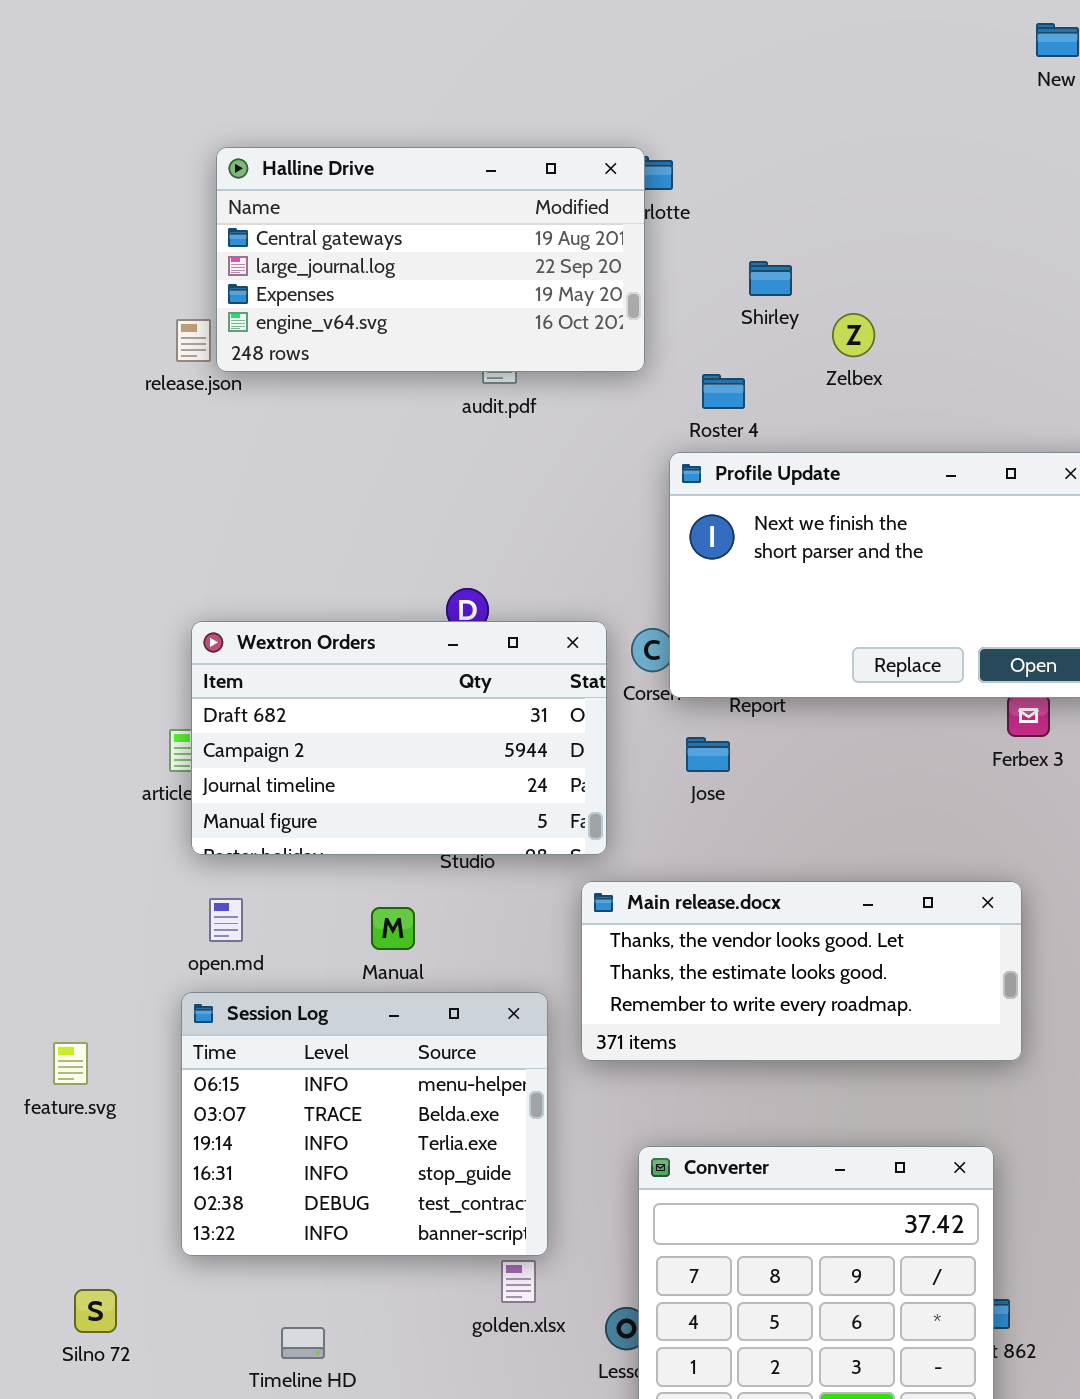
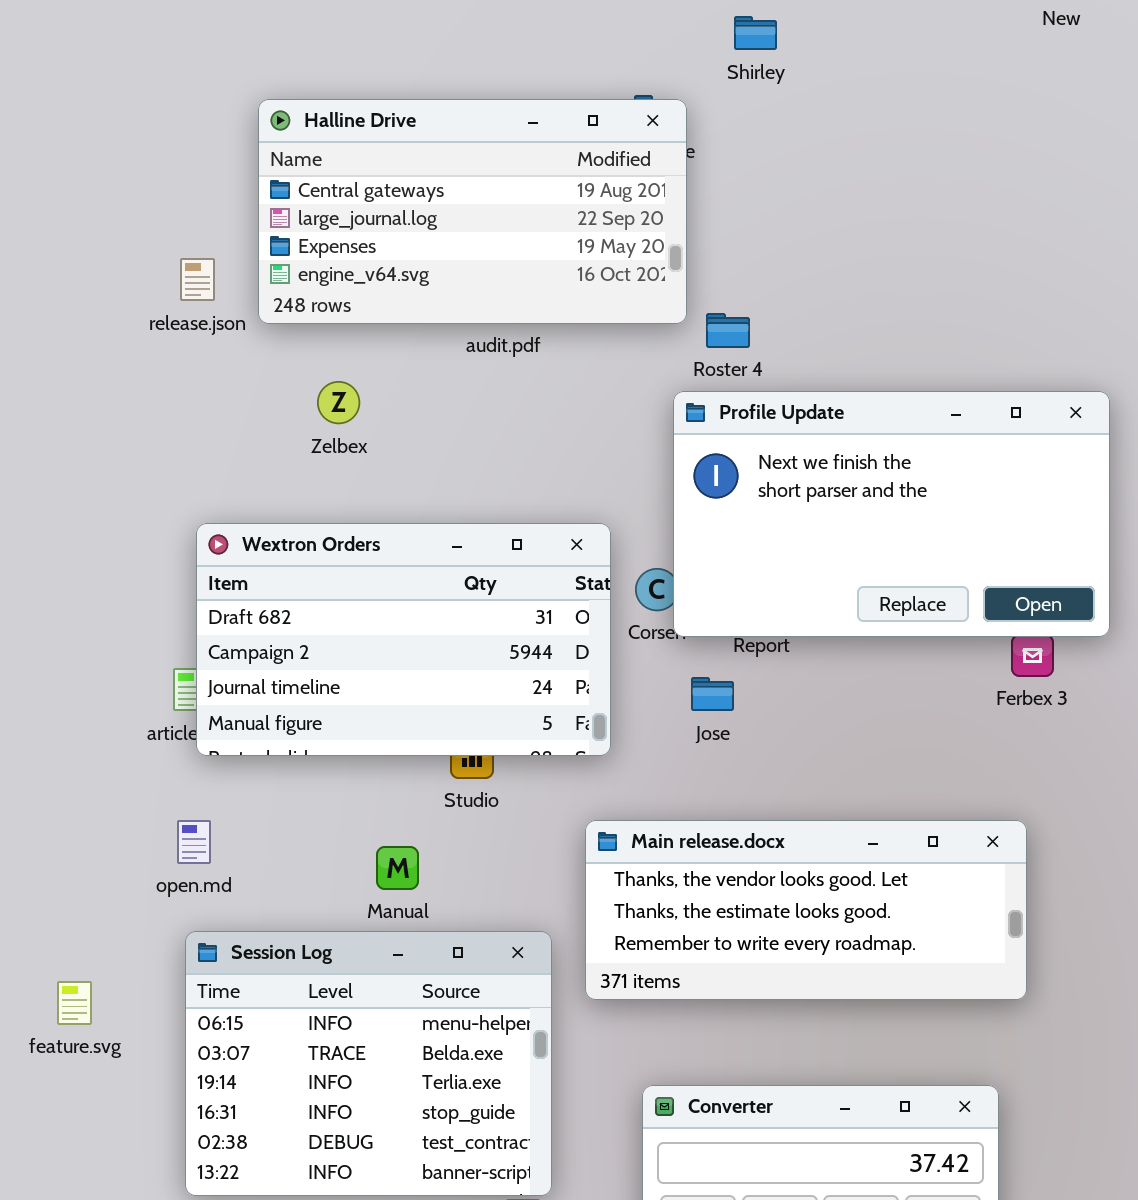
Halline Drive: [216,147,645,372] -> [258,99,687,324], moved
Shirley: [749,261,792,296] -> [734,16,777,50], moved
Zelbex: [832,313,875,357] -> [317,381,360,424], moved
Wextron Orders: [191,621,607,855] -> [196,523,611,756], moved
open.md: [209,898,243,942] -> [177,820,211,864], moved

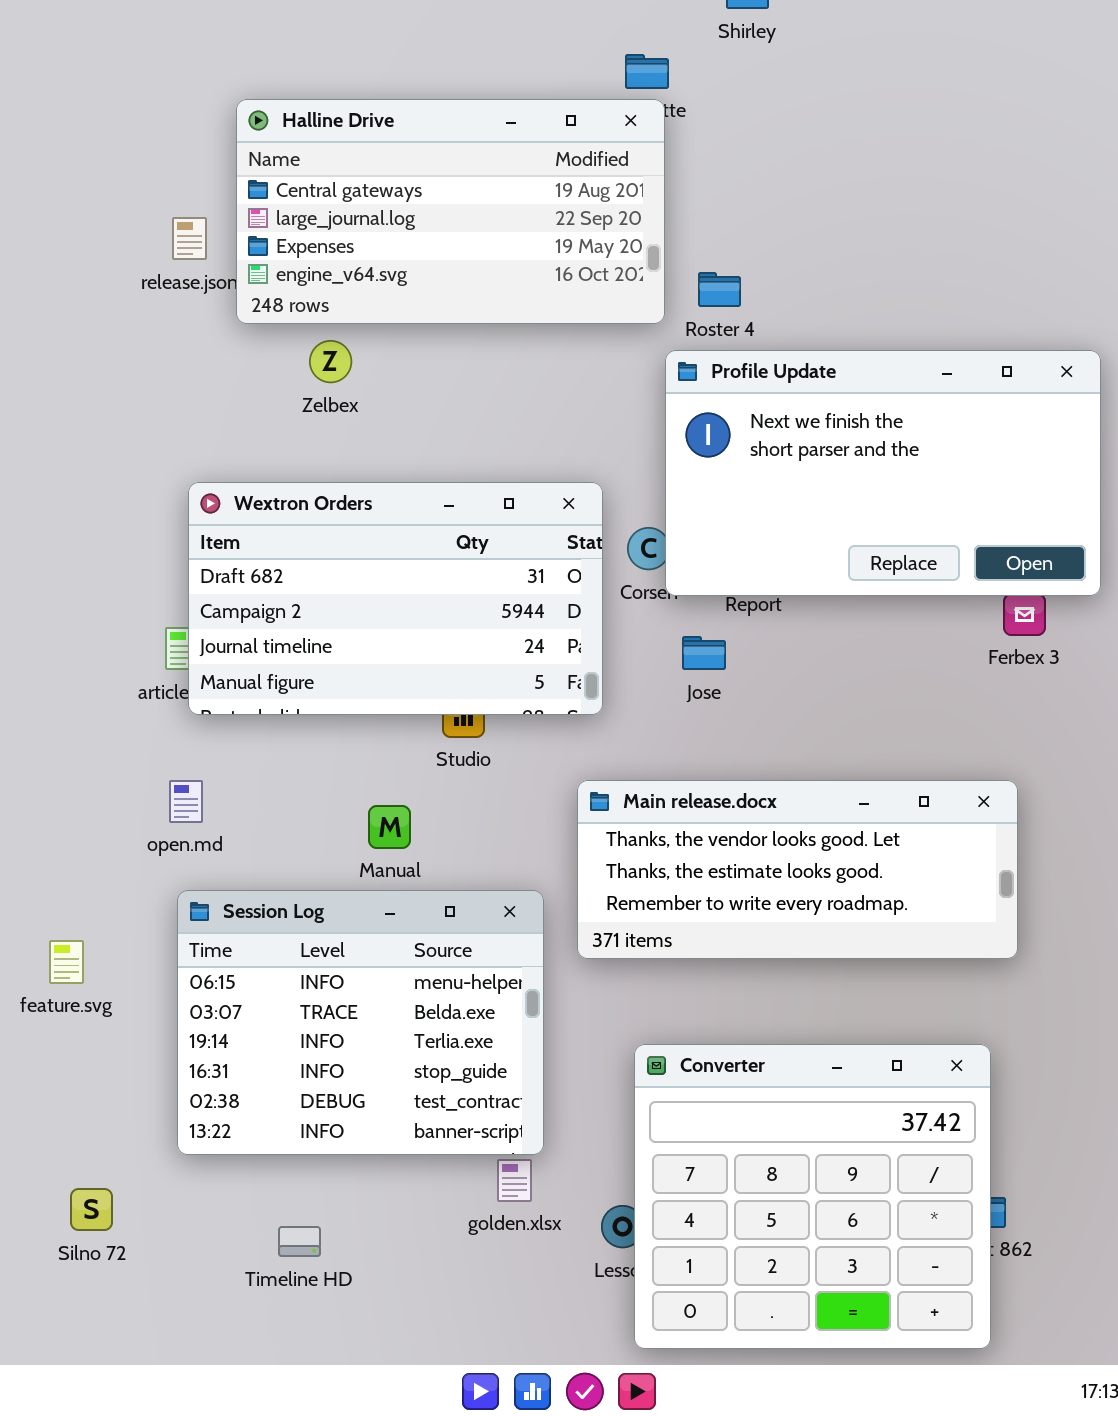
Halline Drive: [258,99,687,324] -> [236,99,665,324], moved

